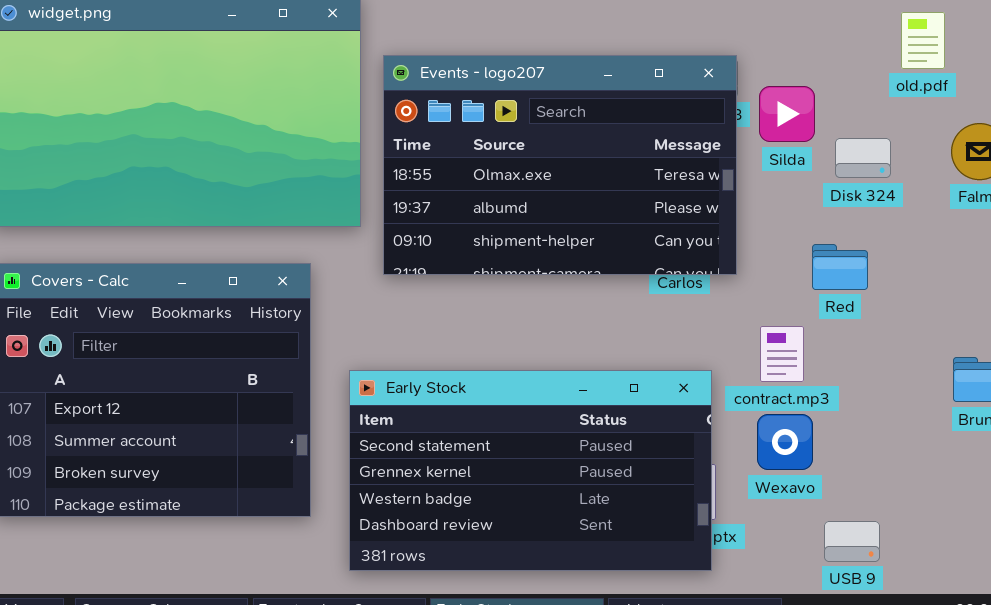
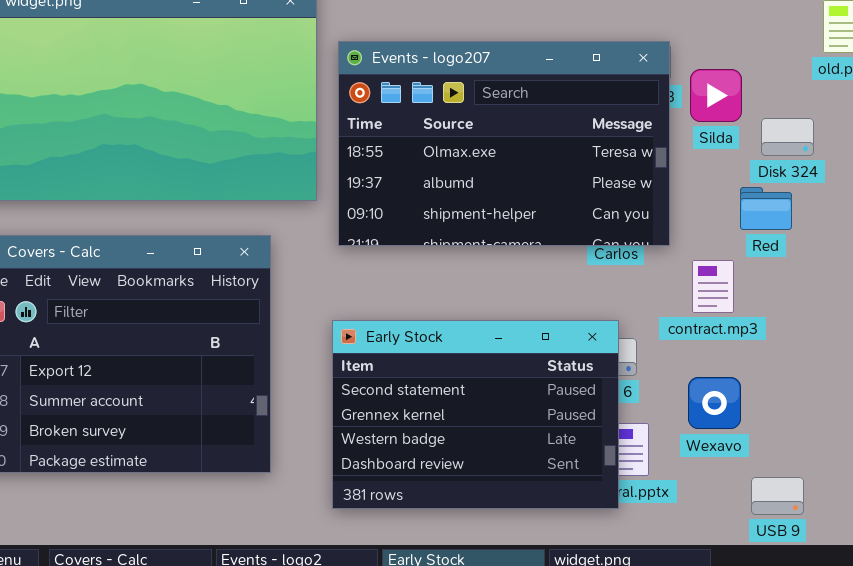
Red: [812,244,868,290] -> [740,187,792,230], moved
contract.mp3: [760,326,804,382] -> [692,260,734,313], moved
Early Stock: [349,370,712,571] -> [332,320,619,509], moved, resized

